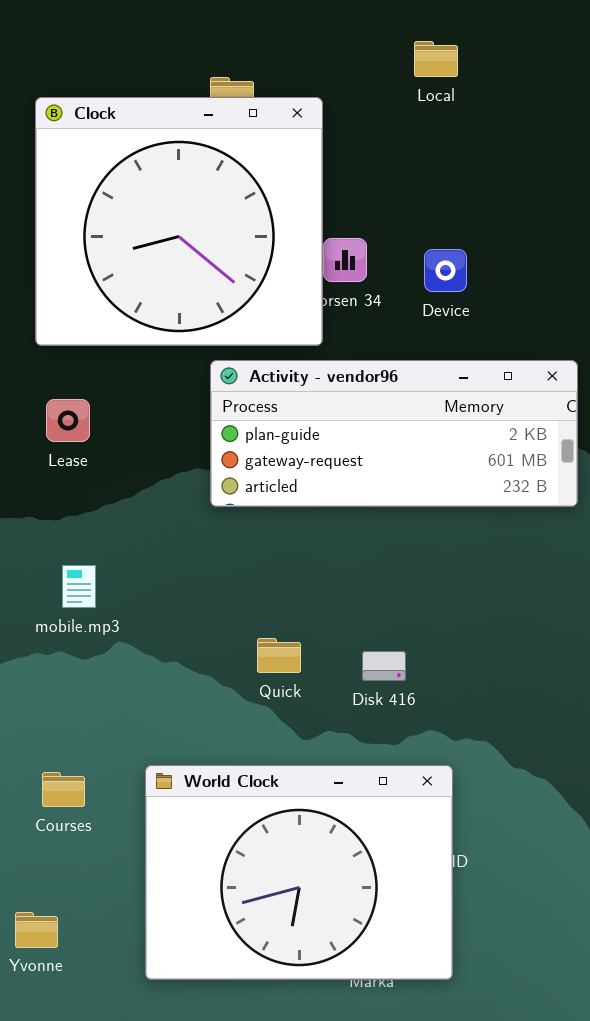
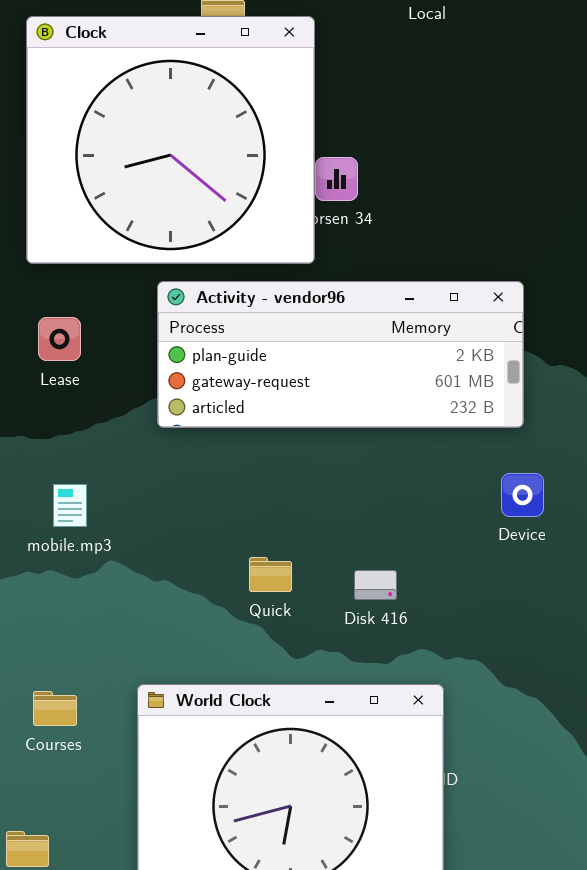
Device: [424,249,467,292] -> [501,473,544,517], moved
Activity - vendor96: [210,360,578,507] -> [157,281,524,428], moved

